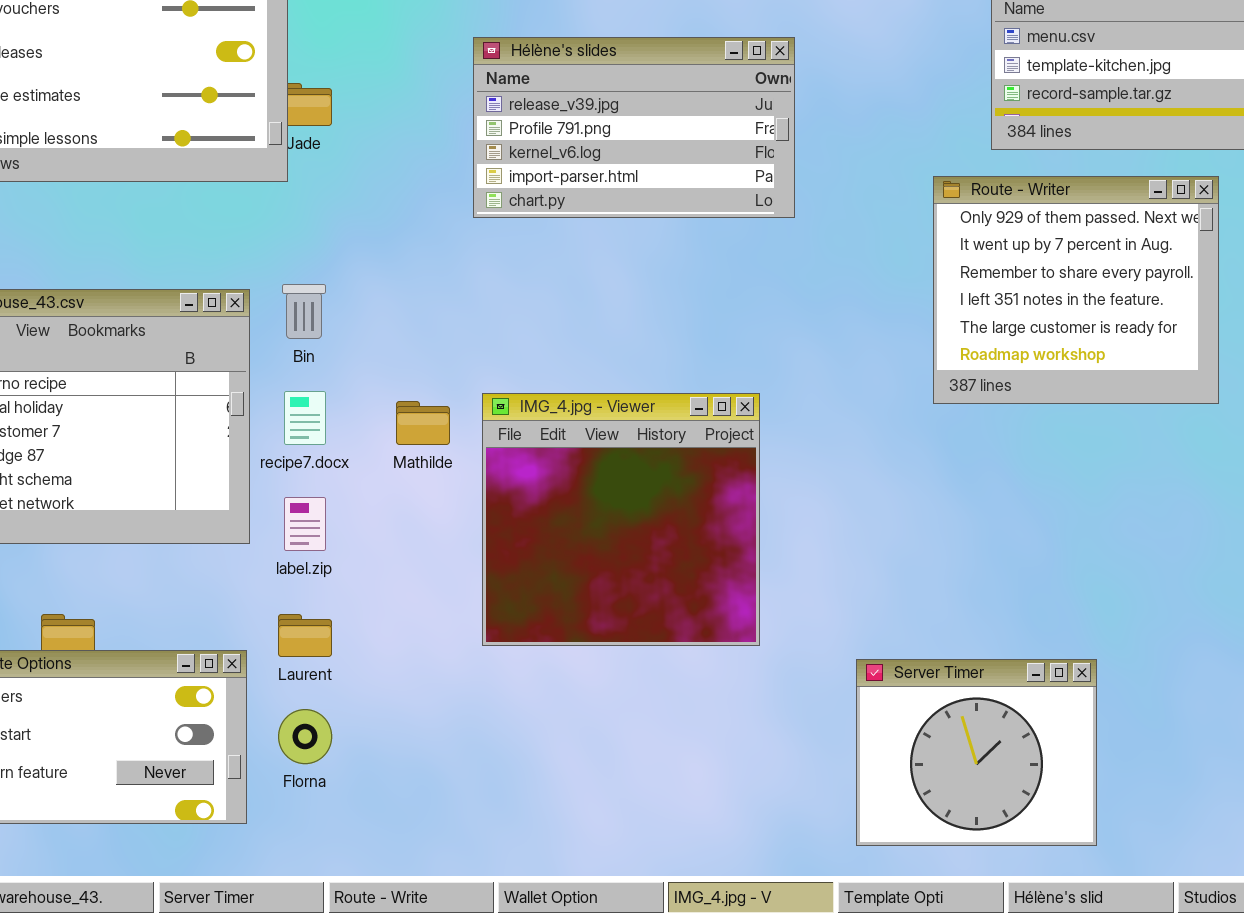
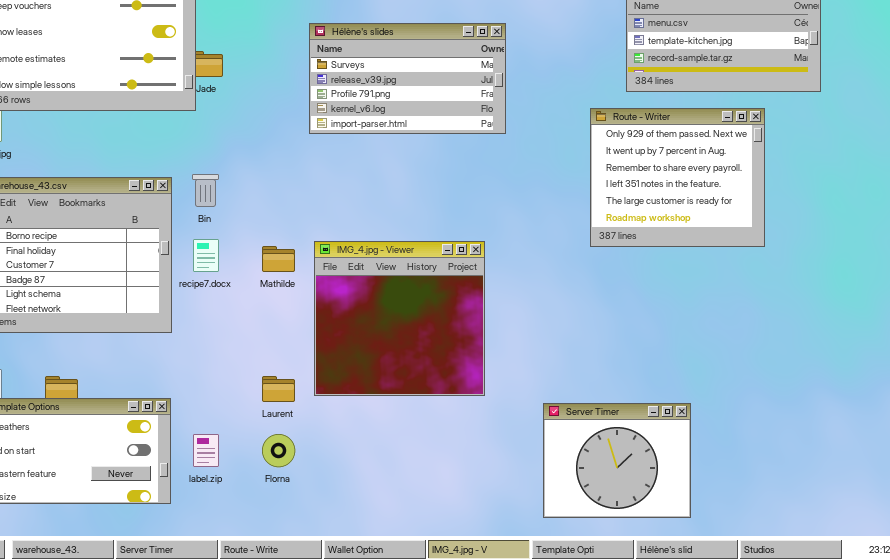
Hélène's slides: [473,37,795,218] -> [309,23,506,134], scrolled up 1 row
label.zip: [284,497,326,551] -> [193,434,219,467], moved
Laurent: [278,614,332,657] -> [262,376,295,402], moved
Florna: [278,709,332,764] -> [262,434,295,467], moved

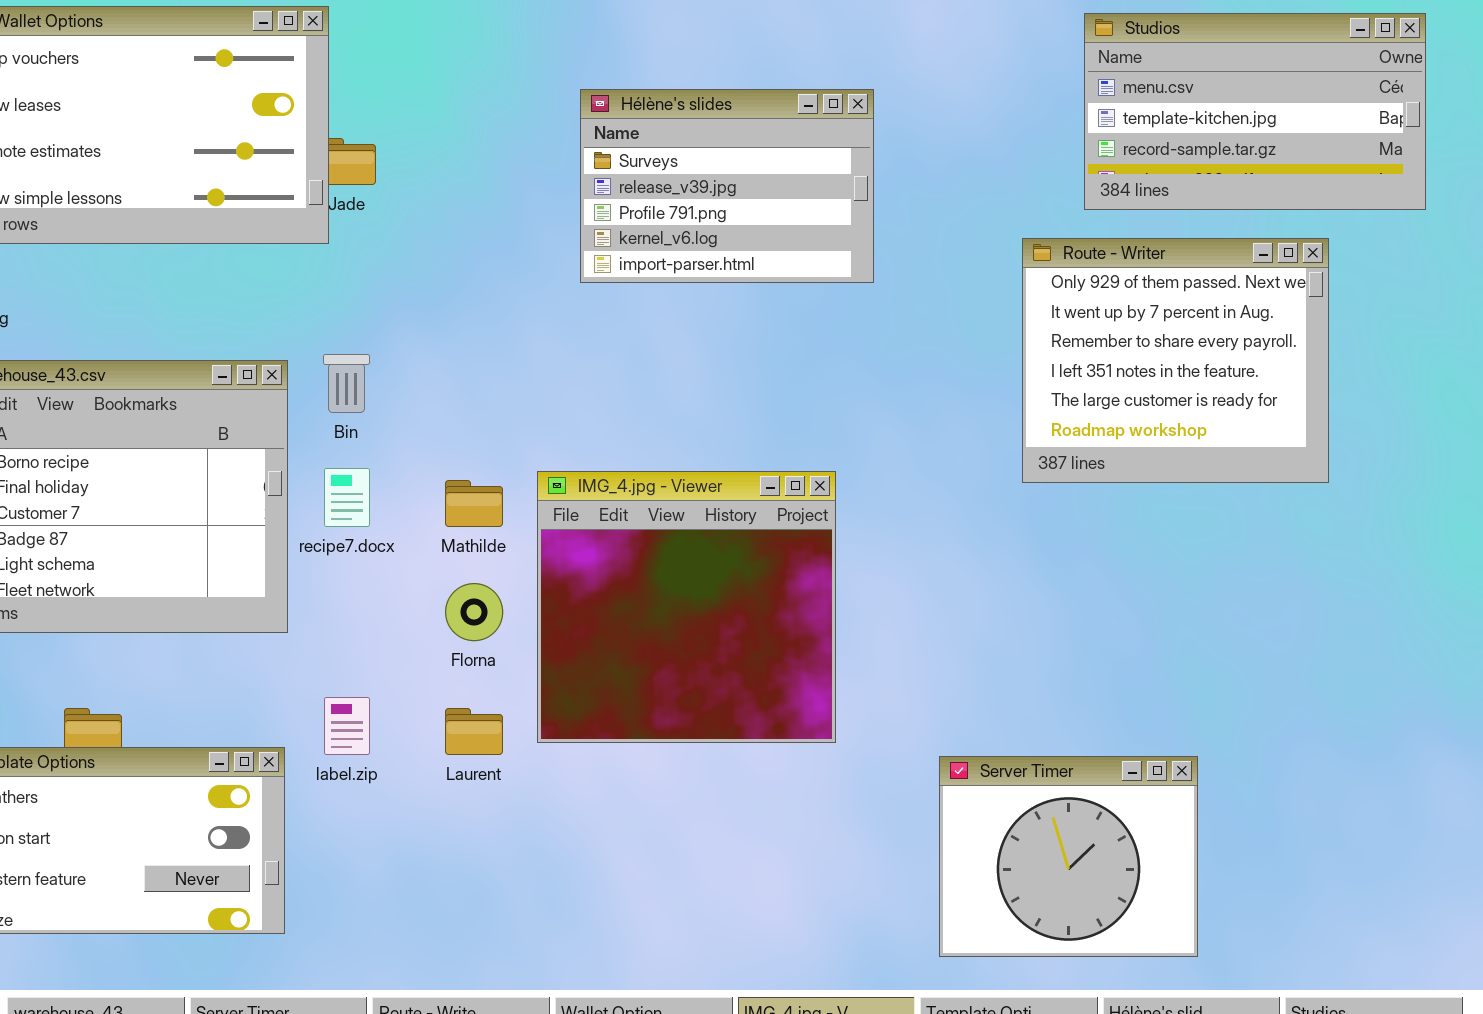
Hélène's slides: [309,23,506,134] -> [580,89,874,283], resized
label.zip: [193,434,219,467] -> [324,697,370,755], moved
Florna: [262,434,295,467] -> [445,583,503,641], moved

